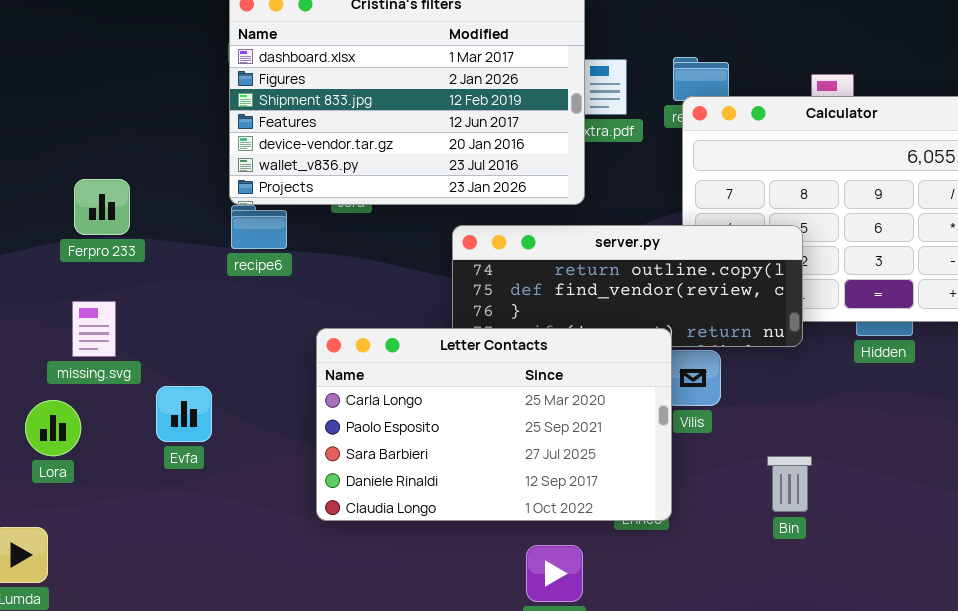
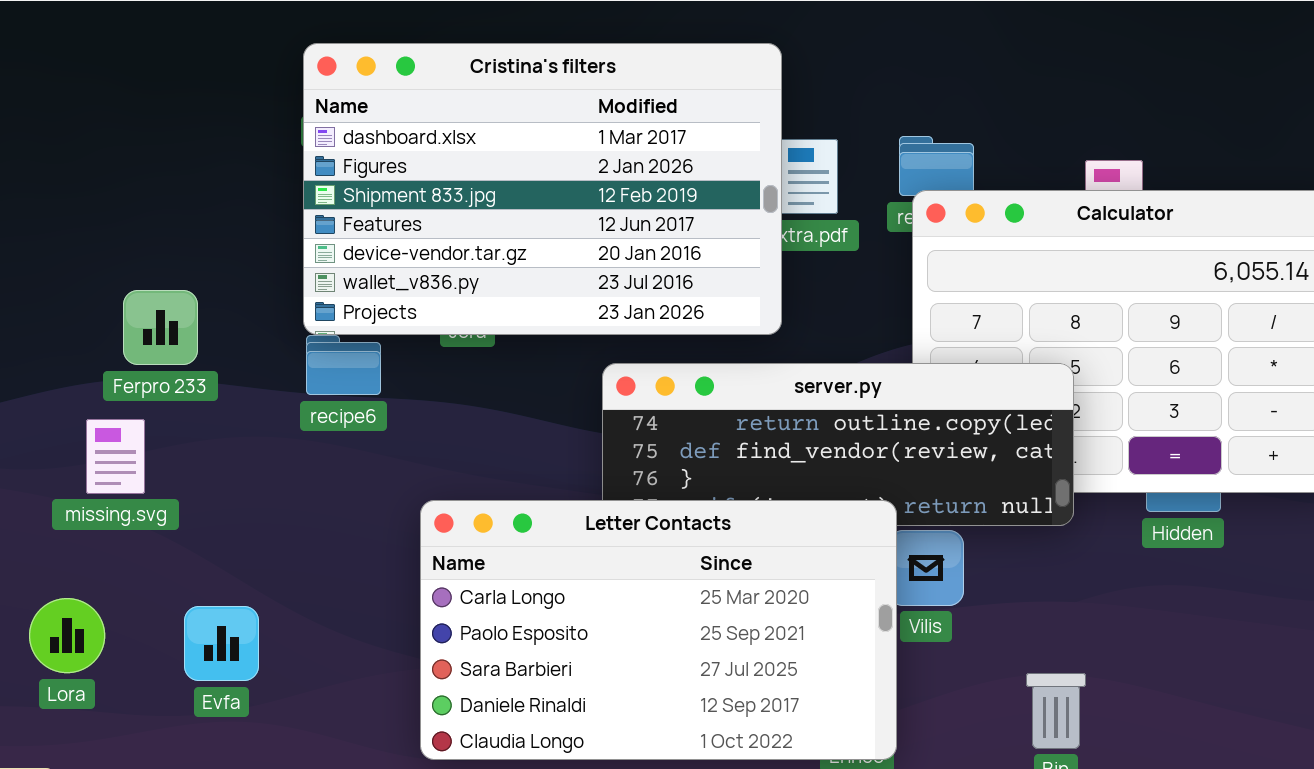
Ferpro 233: [74,179,130,235] -> [123,290,198,365], moved
missing.svg: [72,301,116,357] -> [86,419,145,494], moved
Evfa: [156,386,212,442] -> [184,606,259,681], moved

